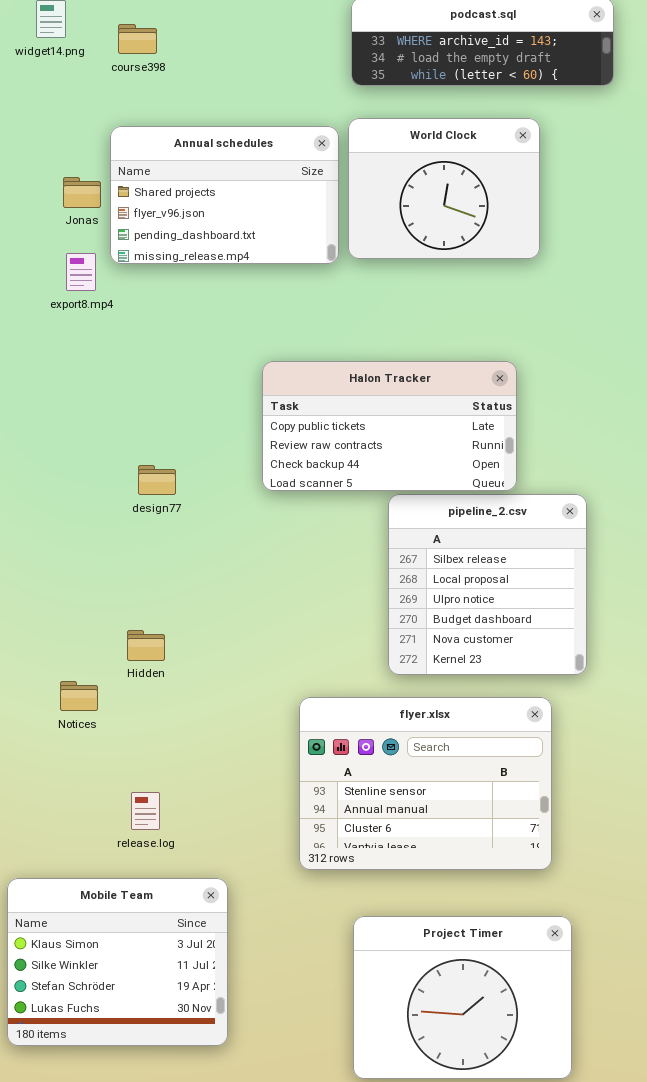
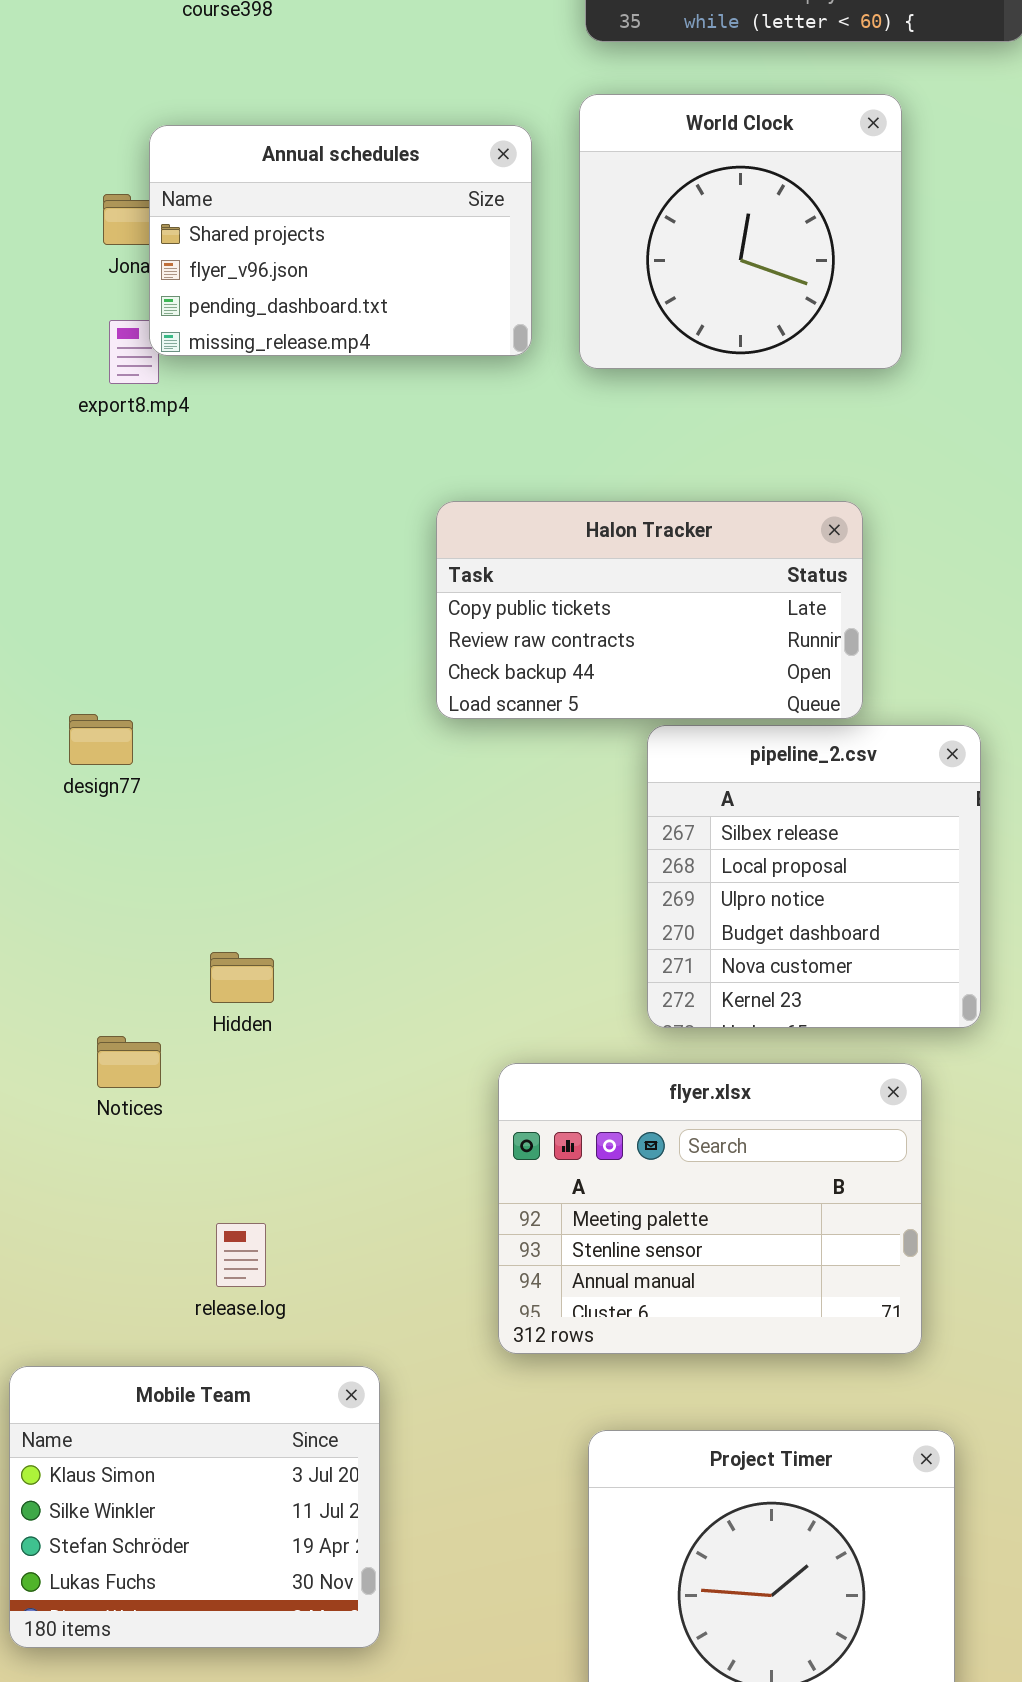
World Clock: [348,118,540,259] -> [579,94,902,369], resized
Annual schedules: [110,126,339,264] -> [149,125,532,356], moved
design77: [138,465,176,495] -> [69,714,133,765], moved
flyer.xlsx: [299,697,552,870] -> [498,1063,922,1354], scrolled up 1 row

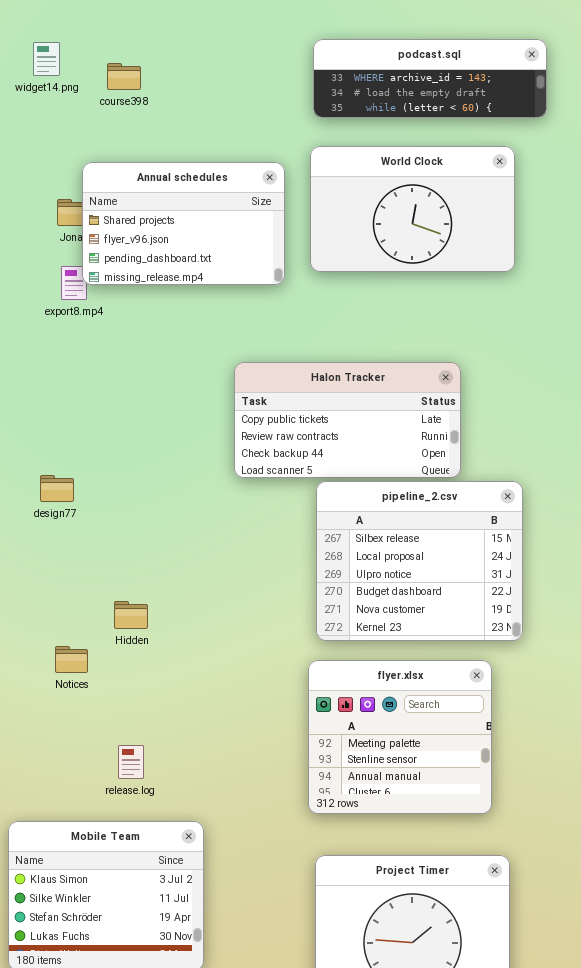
World Clock: [579,94,902,369] -> [310,146,515,272], resized
pipeline_2.csv: [647,725,981,1028] -> [316,481,523,641], resized
flyer.xlsx: [498,1063,922,1354] -> [308,660,492,814], resized

